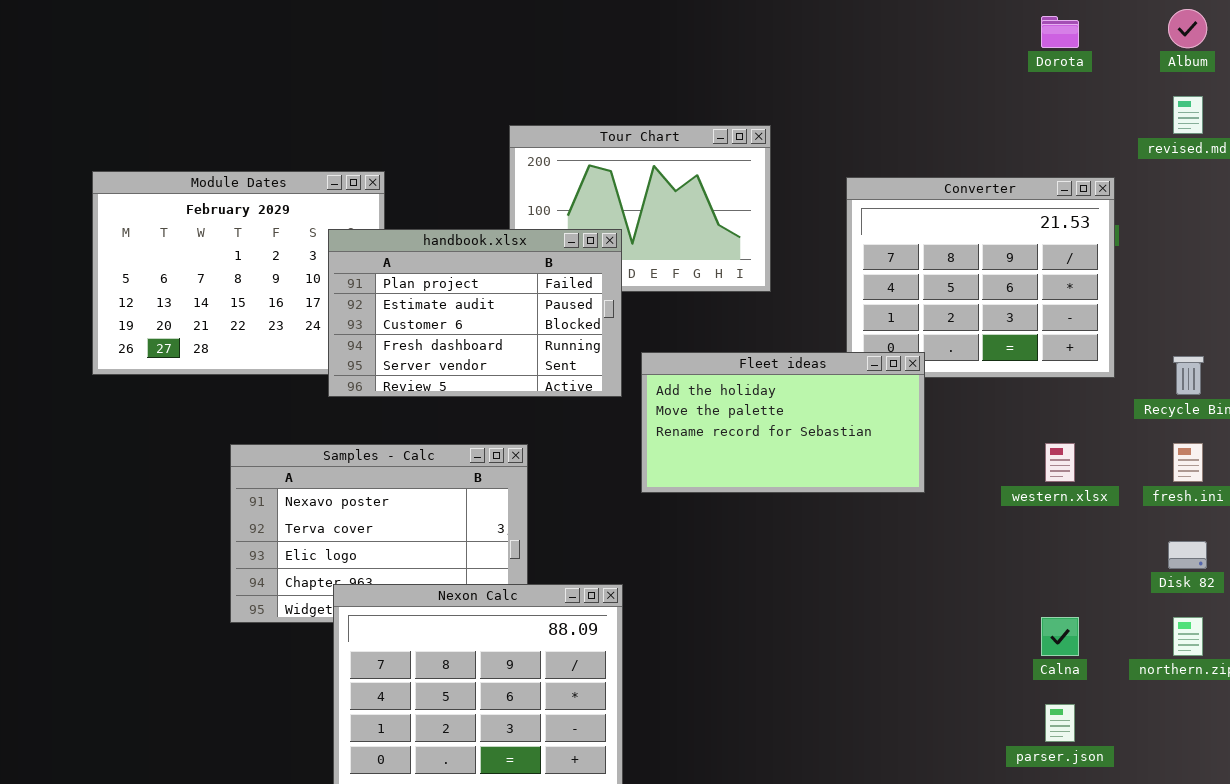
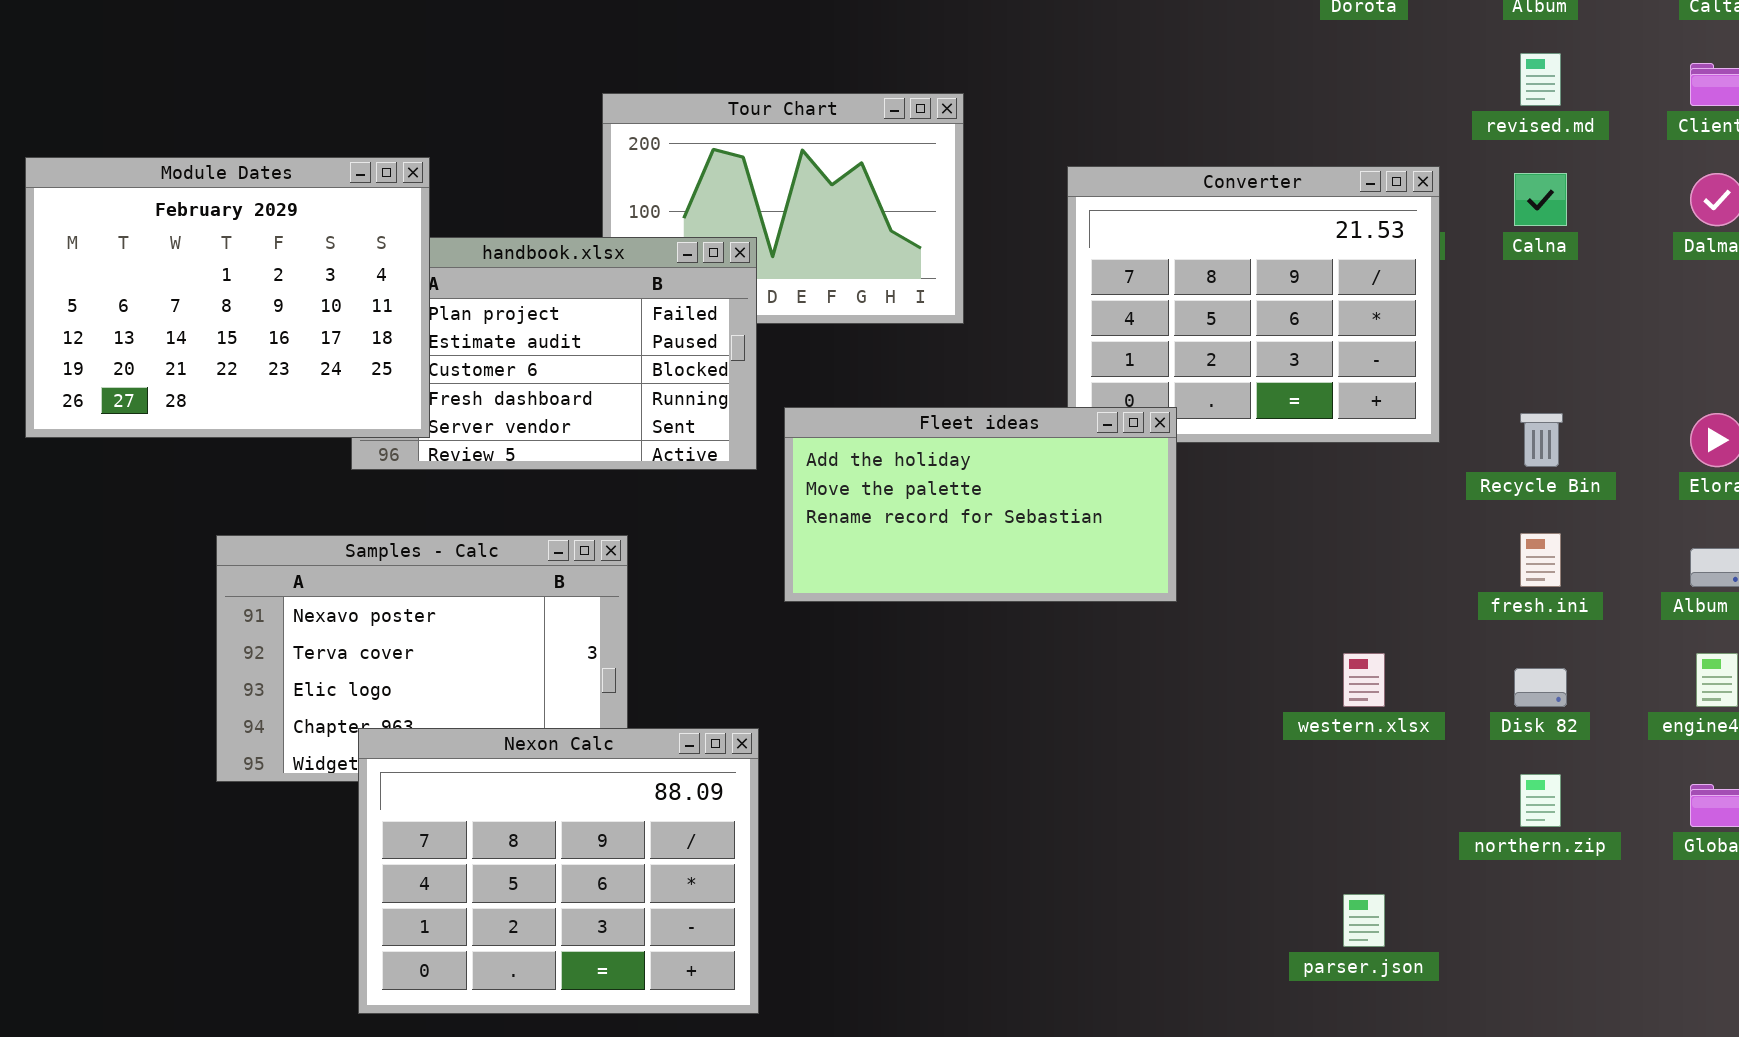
Module Dates: [92,171,385,375] -> [25,157,430,438], raised
western.xlsx: [1045,443,1075,482] -> [1343,653,1385,707], moved
Calna: [1041,617,1079,656] -> [1514,173,1567,226], moved

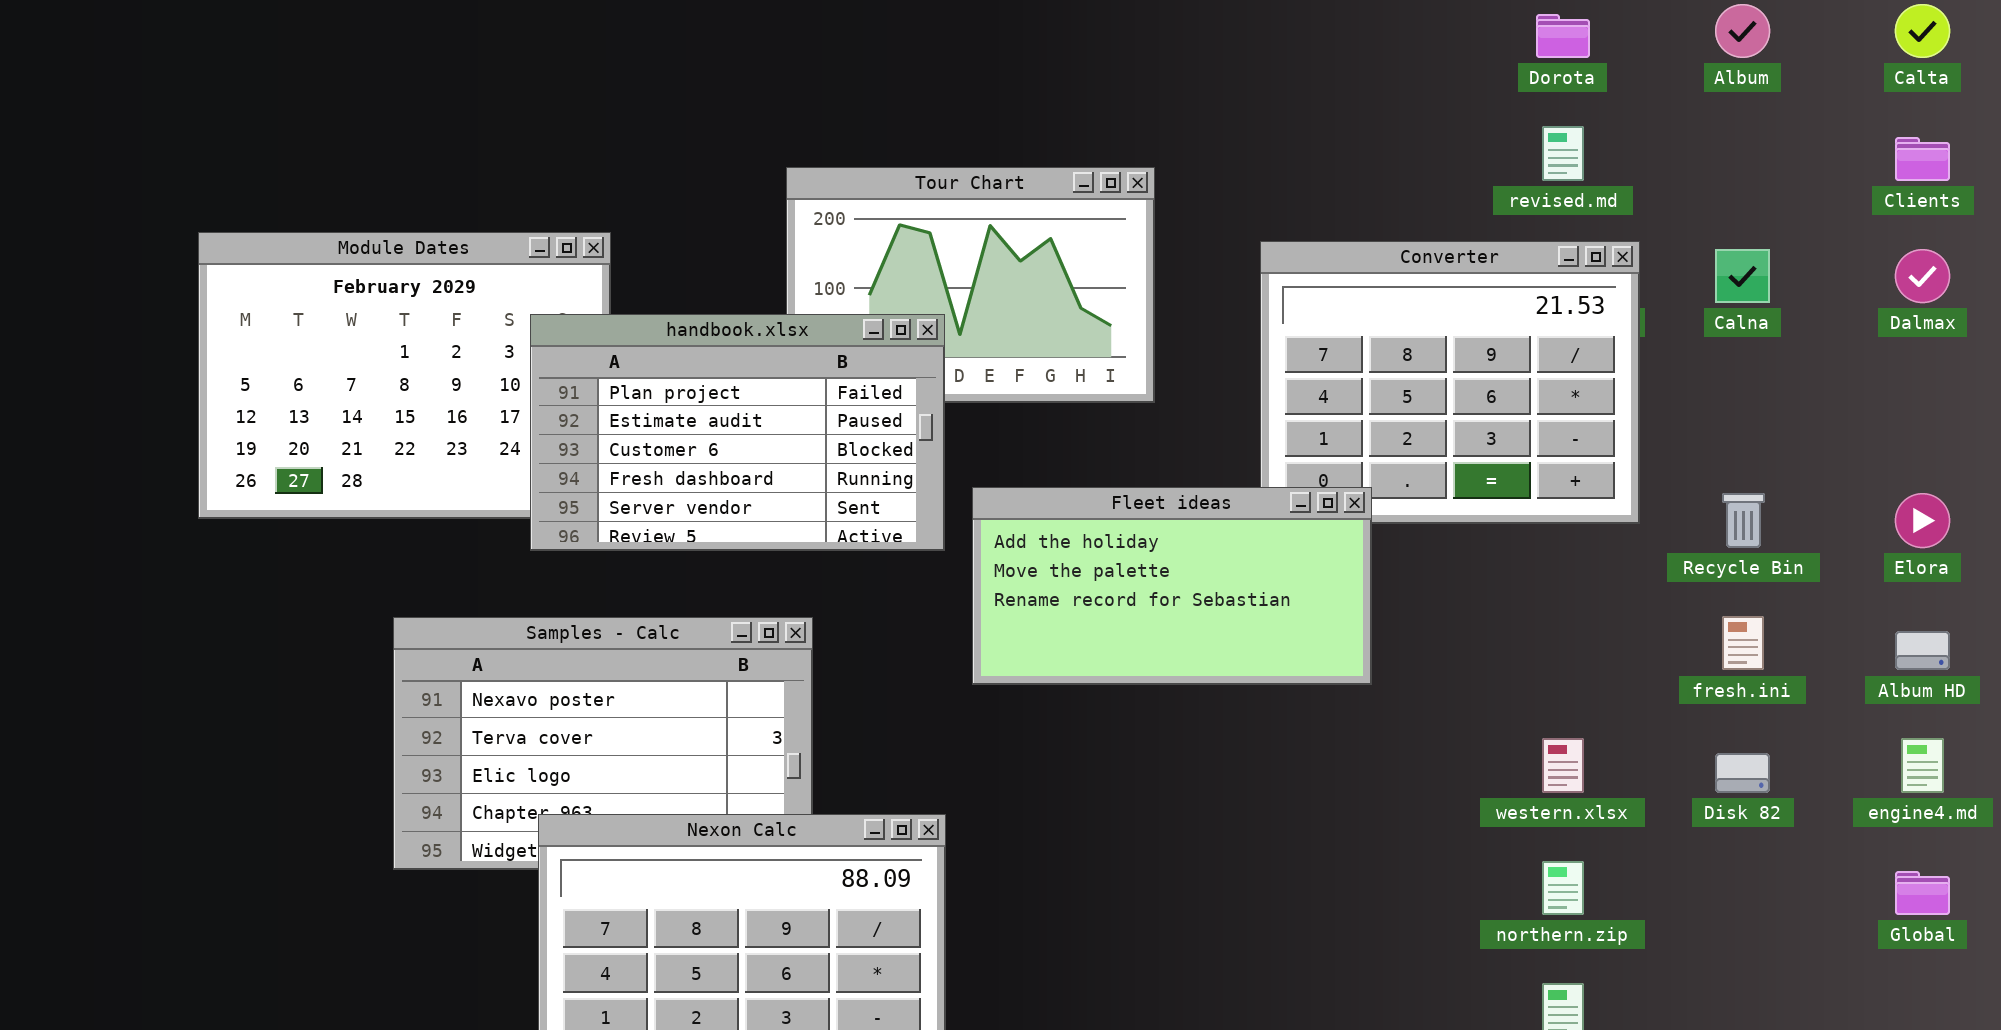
revised.md: [1520,53,1561,106] -> [1542,126,1584,181], moved
handbook.xlsx: [351,237,757,470] -> [530,314,945,551], raised
northern.zip: [1520,774,1561,827] -> [1542,861,1584,915], moved

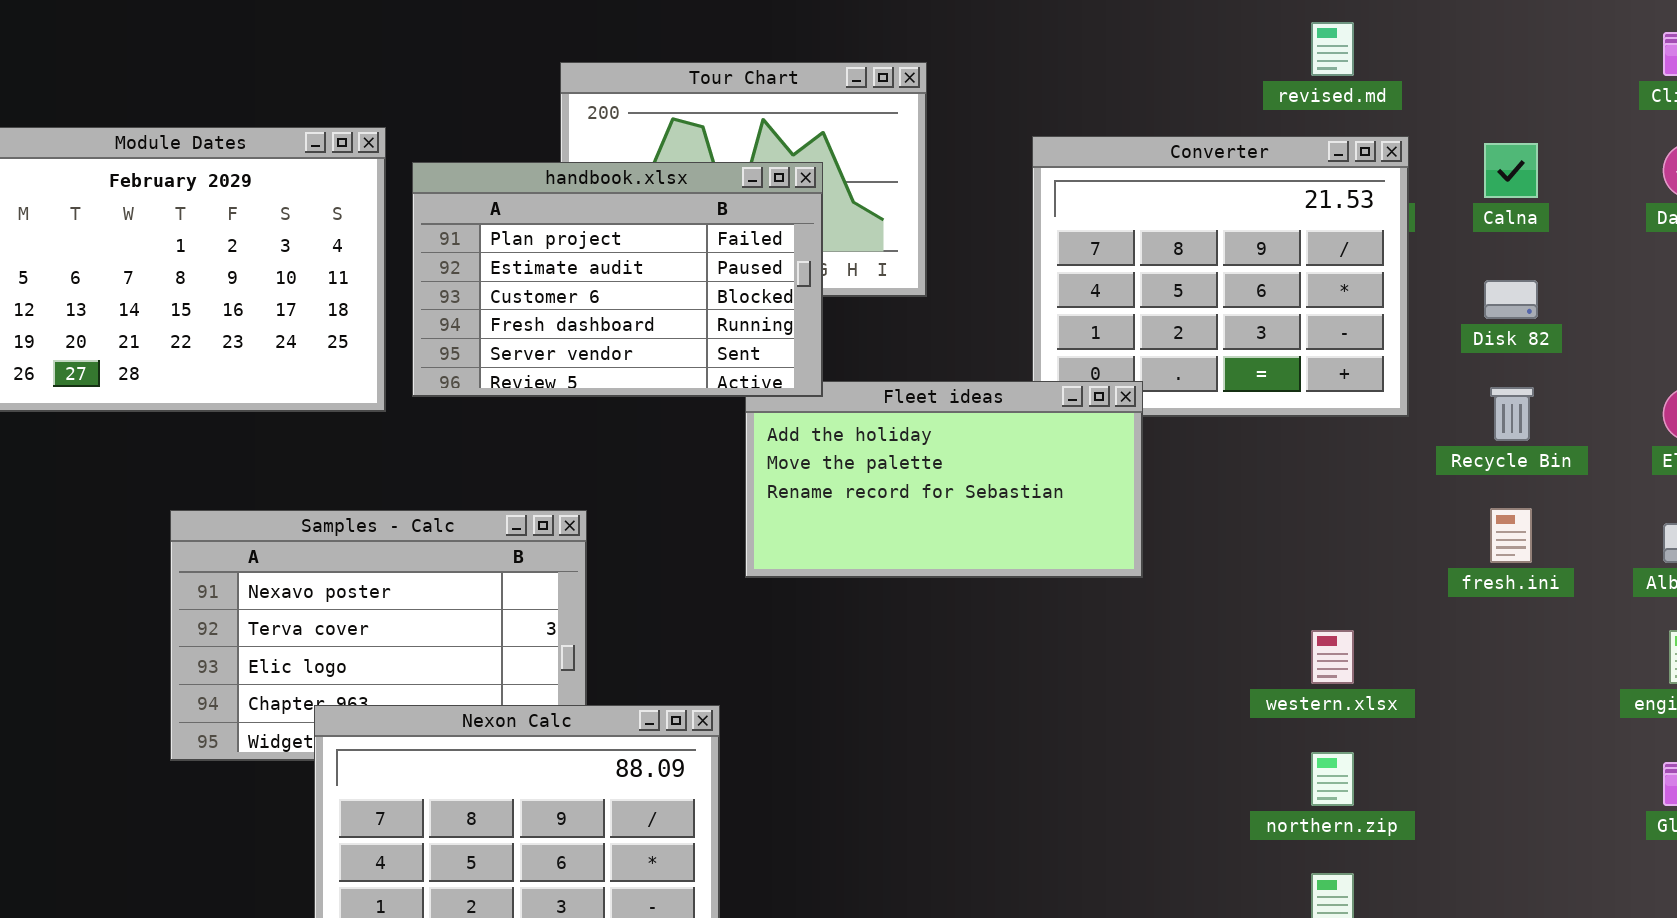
handbook.xlsx: [530,314,945,551] -> [412,162,823,397], moved
Disk 82: [1715,753,1770,793] -> [1484,280,1538,319], moved

